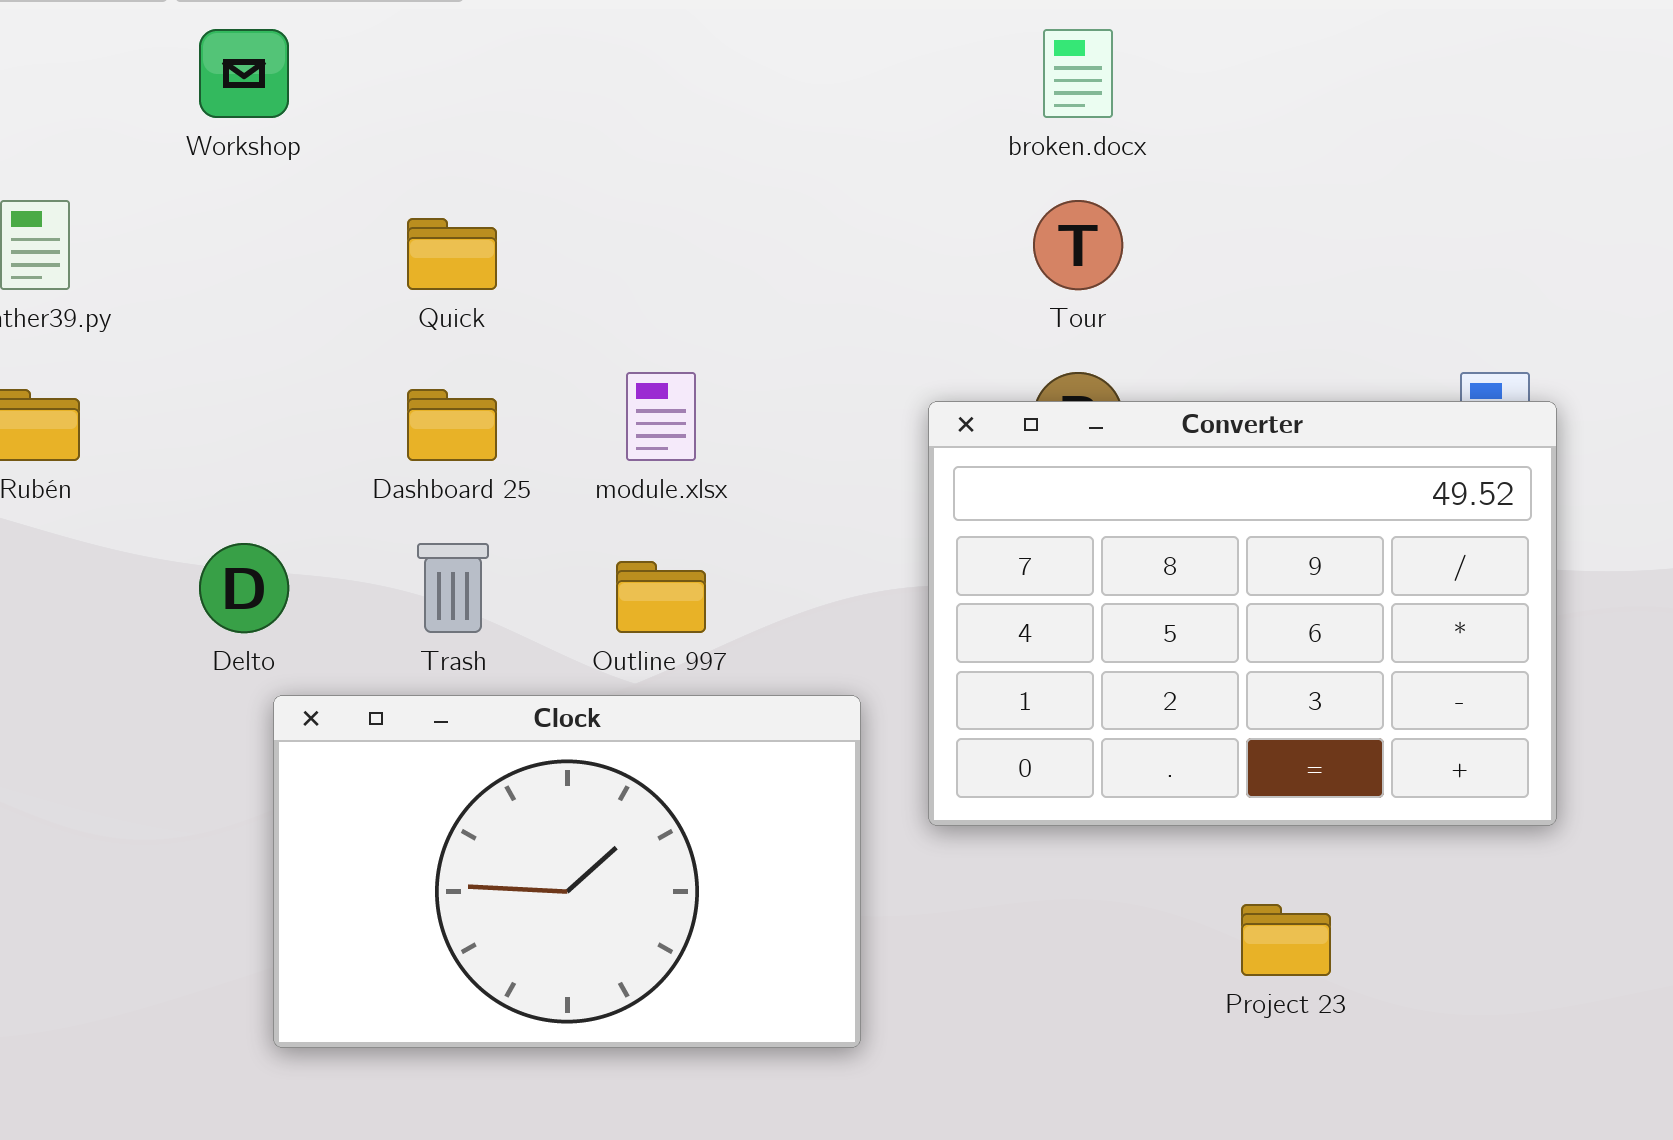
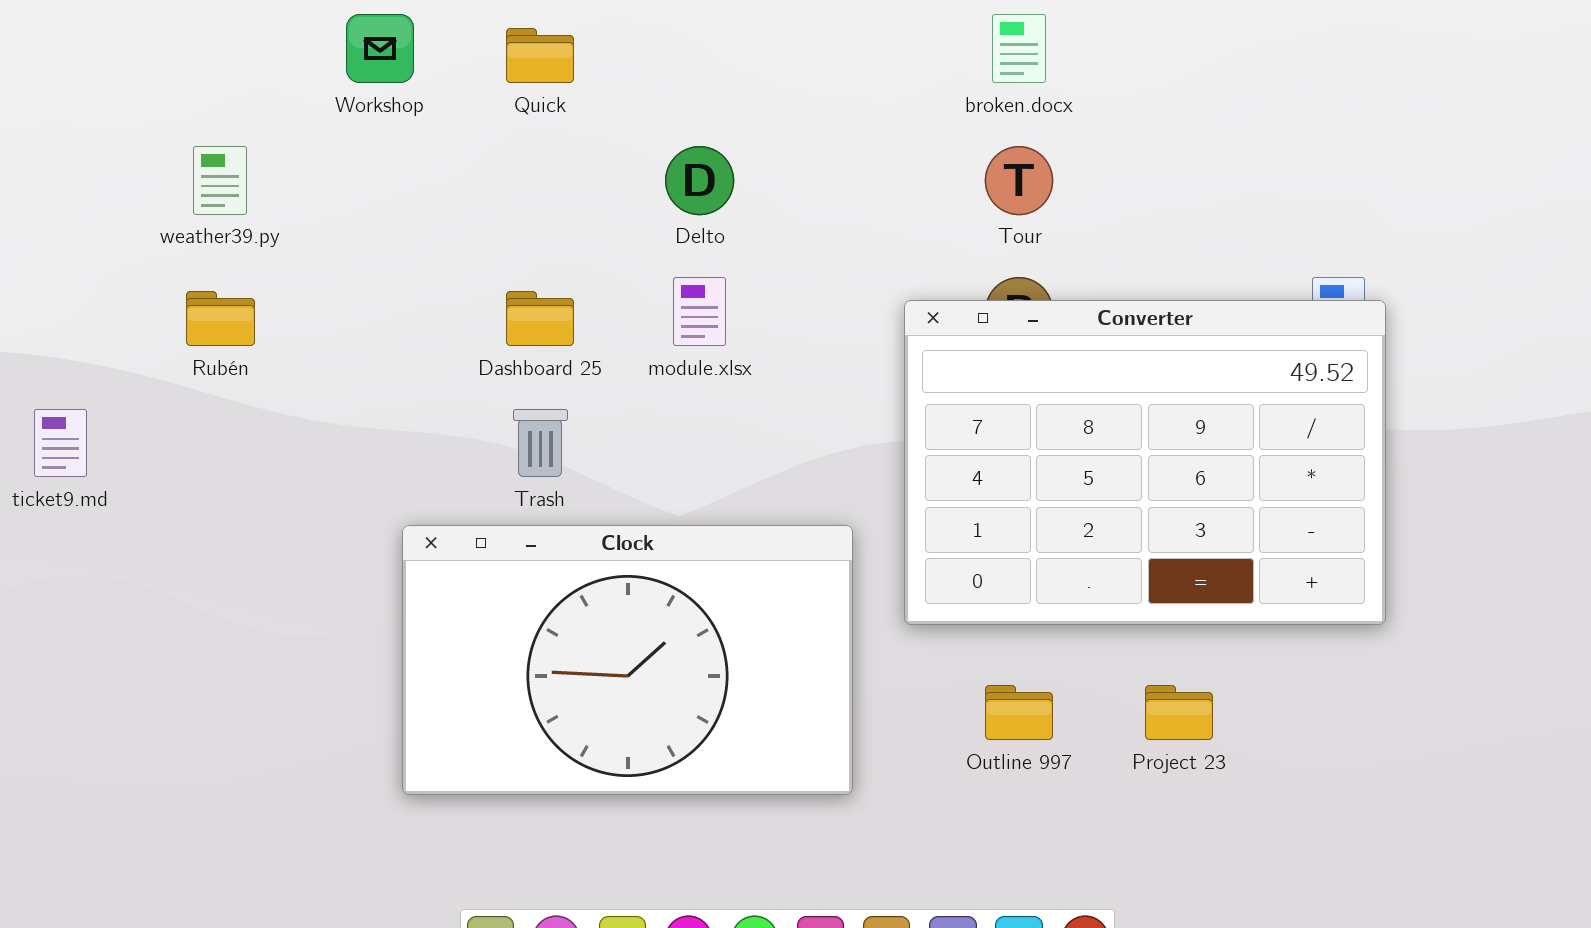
Quick: [407,218,497,290] -> [506,28,574,83], moved
Delto: [199,543,289,633] -> [665,146,734,215], moved
Outline 997: [616,561,706,633] -> [985,685,1053,740], moved

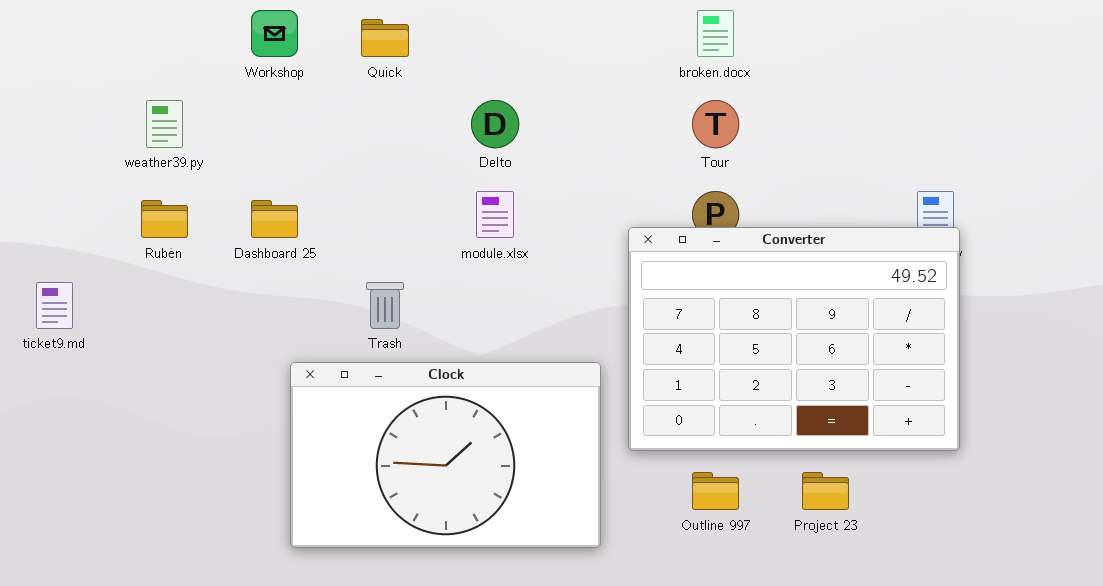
Dashboard 25: [506,291,574,346] -> [251,200,298,238], moved
Converter: [904,300,1386,625] -> [628,227,960,451], moved

